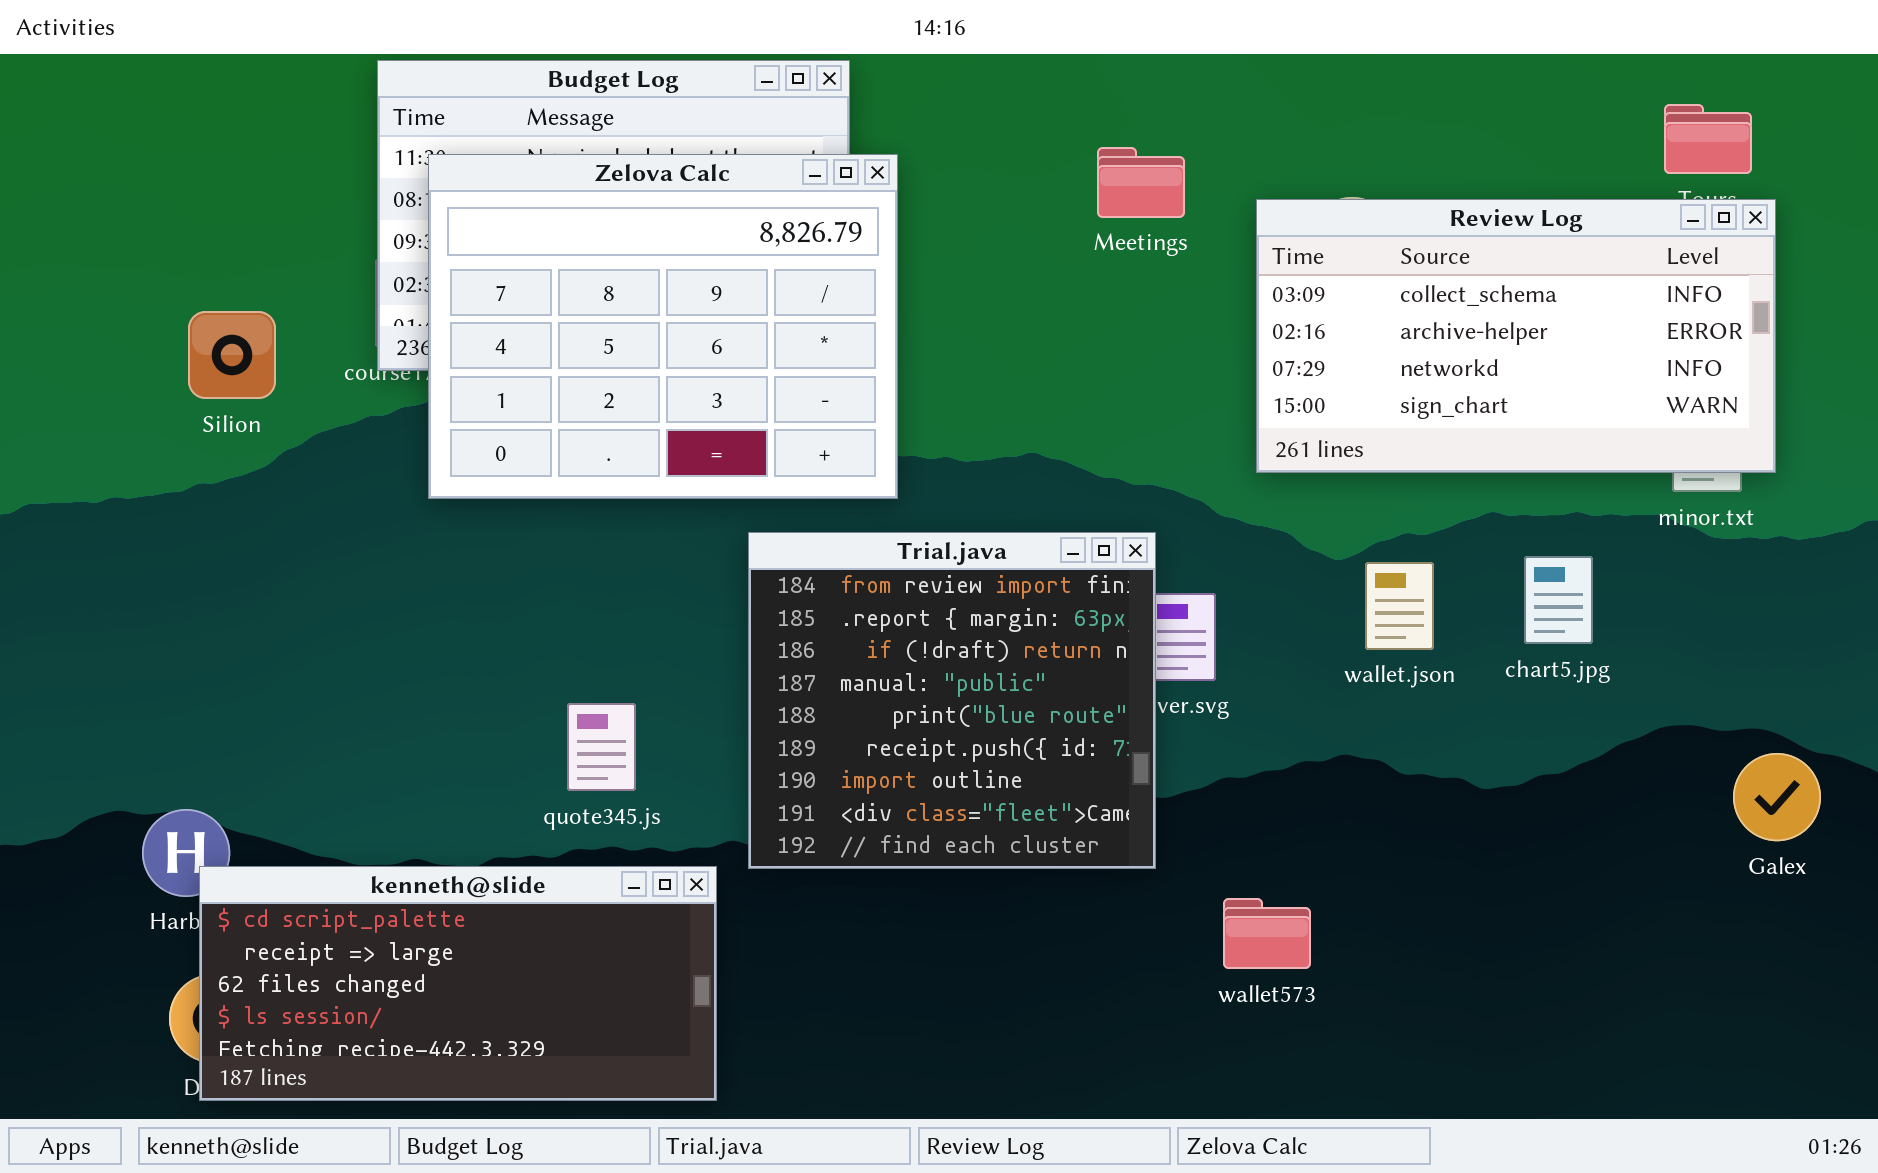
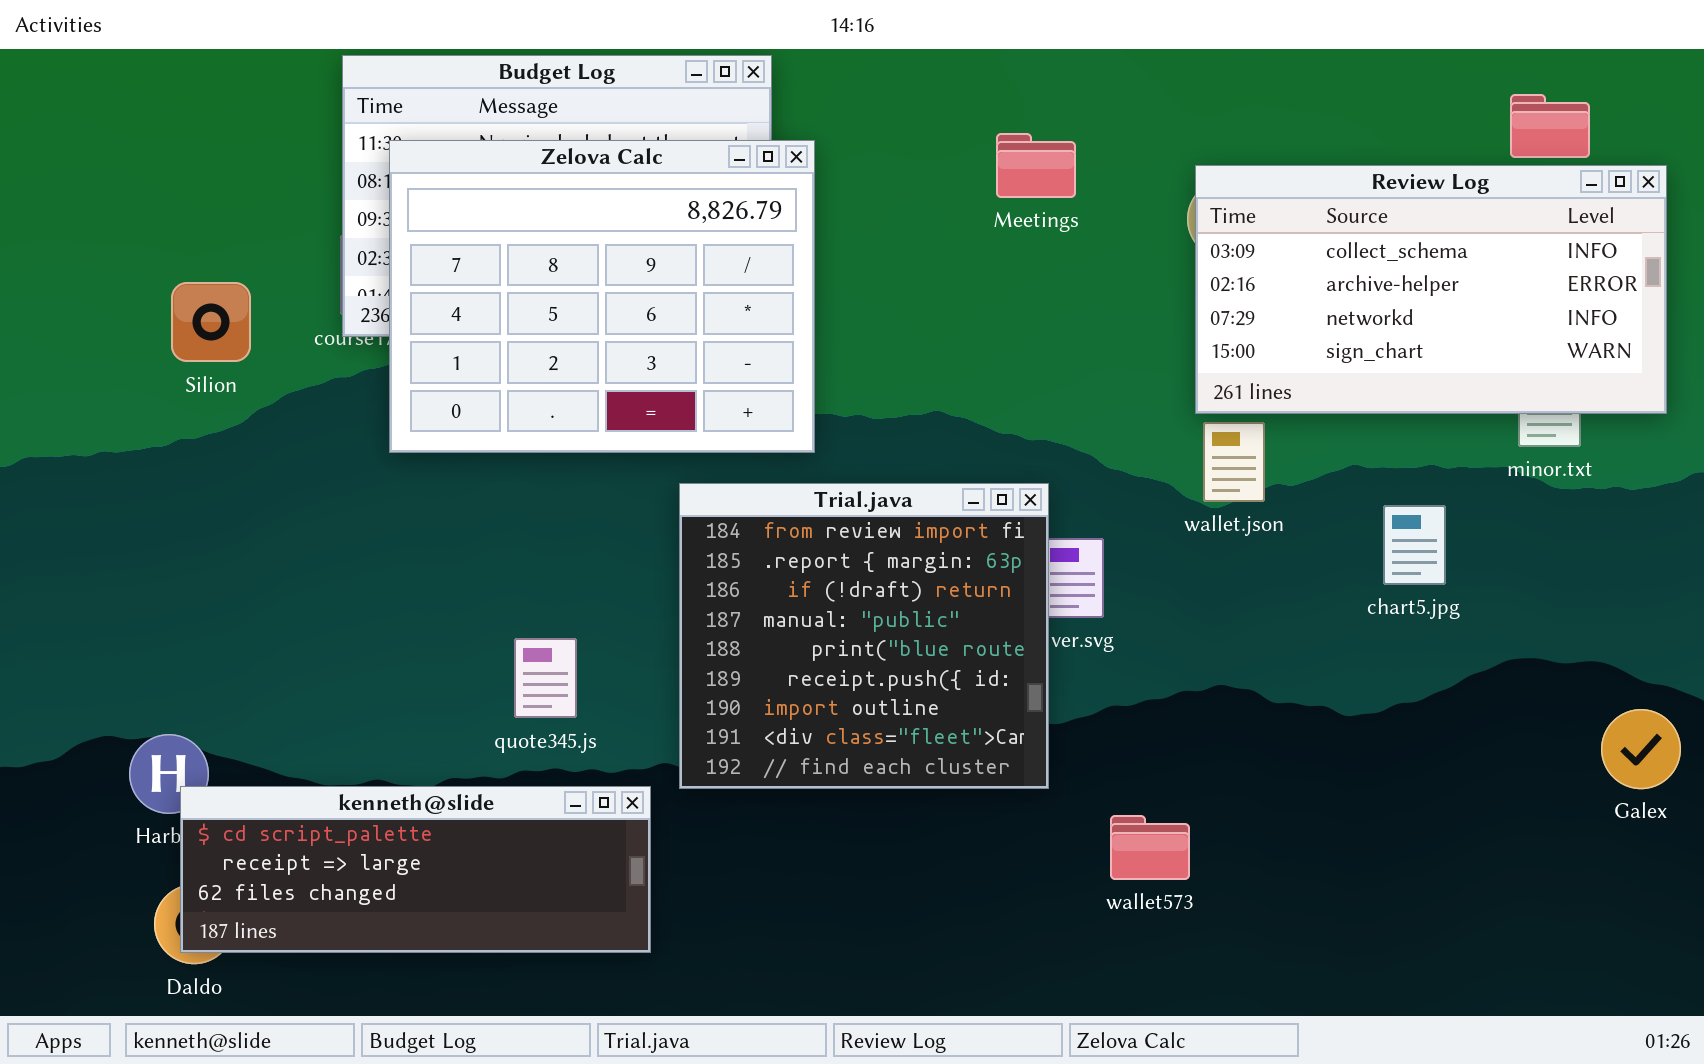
Review Log: [1256,199,1776,473] -> [1195,165,1667,414], moved
wallet.json: [1365,562,1434,650] -> [1203,422,1265,502], moved
Galex: [1733,753,1821,841] -> [1601,709,1681,789], moved
kenneth@slide: [199,866,717,1101] -> [180,786,651,953], resized

